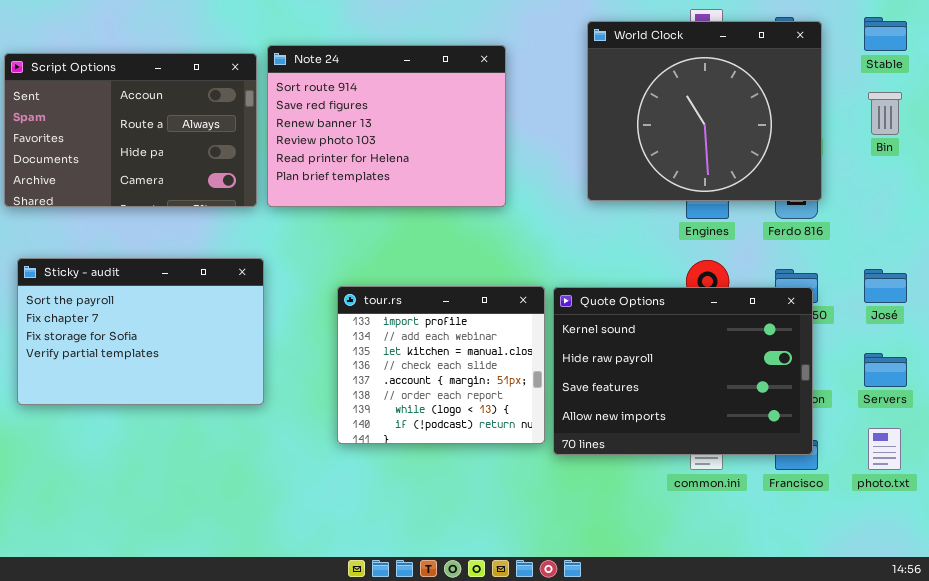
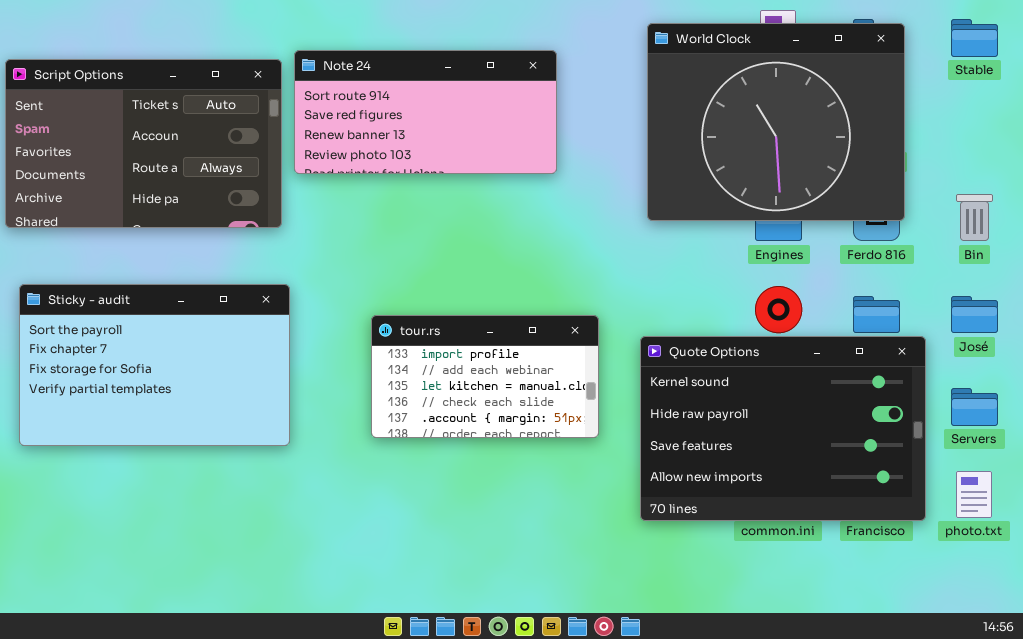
Note 24: [267,45,506,207] -> [294,50,557,174], resized
Script Options: [4,53,257,207] -> [5,59,282,228], scrolled up 1 row
Bin: [868,92,902,135] -> [956,194,993,241], moved
tour.rs: [337,286,545,444] -> [371,315,599,438], resized
Quote Options: [553,287,813,455] -> [640,336,926,521], moved

